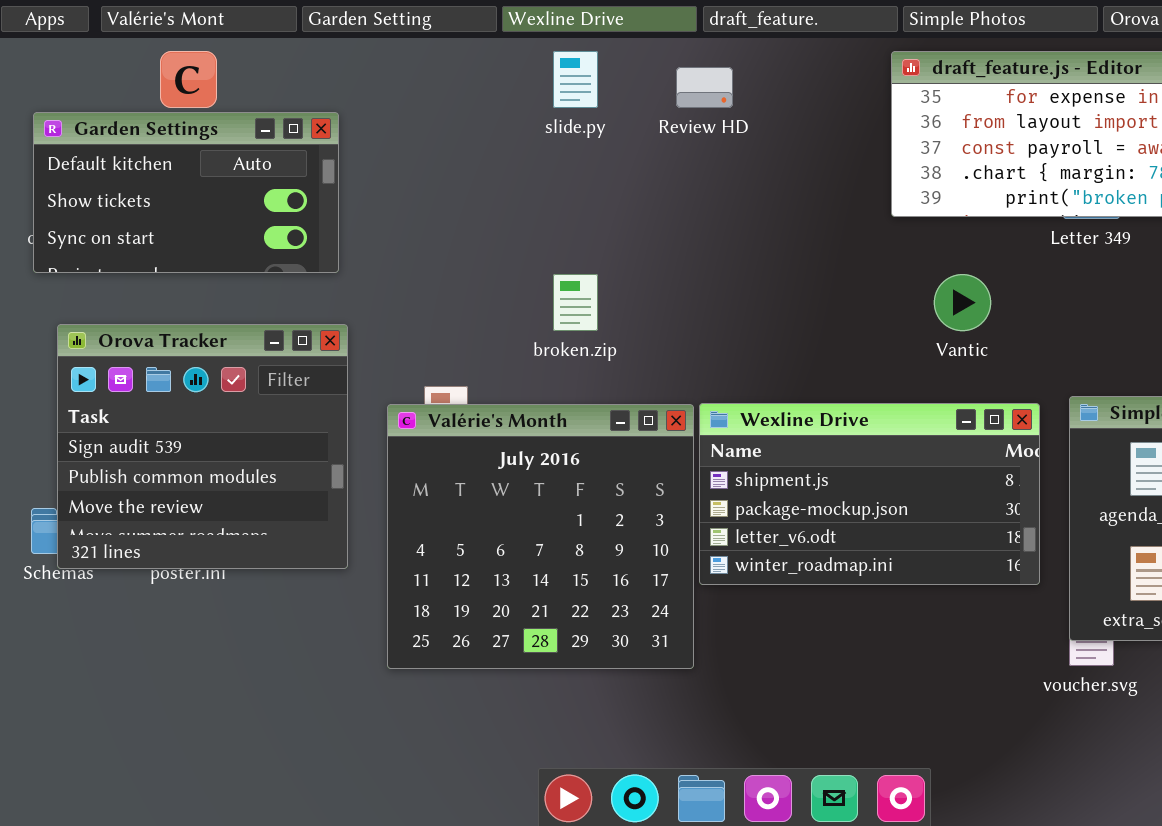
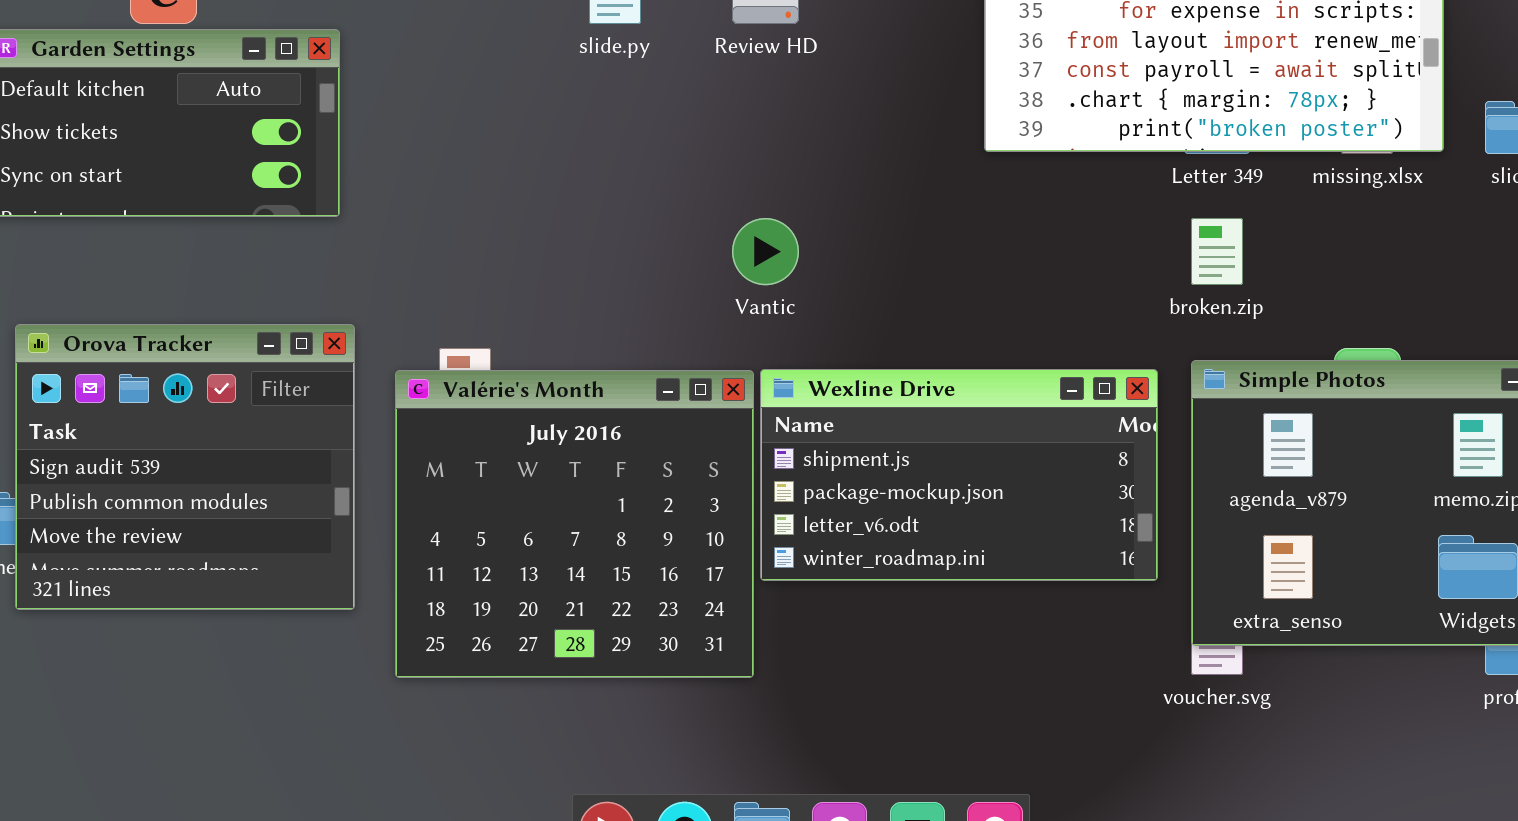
broken.zip: [553,274,598,331] -> [1191,218,1243,285], moved
Vantic: [934,274,991,331] -> [732,218,799,285], moved
Orova Tracker: [57,324,348,569] -> [15,324,355,610], moved

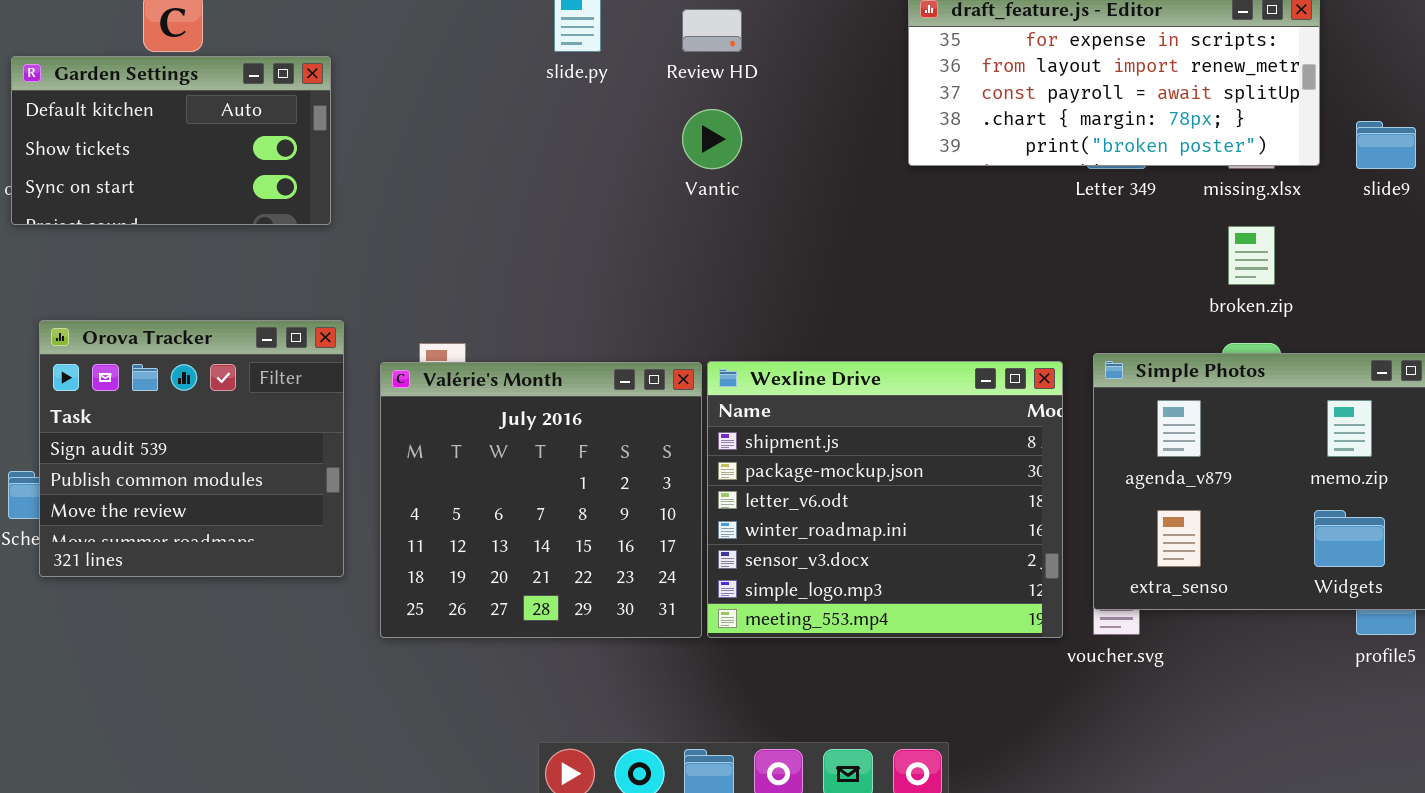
Vantic: [732,218,799,285] -> [682,109,742,169], moved
broken.zip: [1191,218,1243,285] -> [1228,226,1275,285], moved
Wexline Drive: [760,369,1158,581] -> [707,361,1063,638], resized

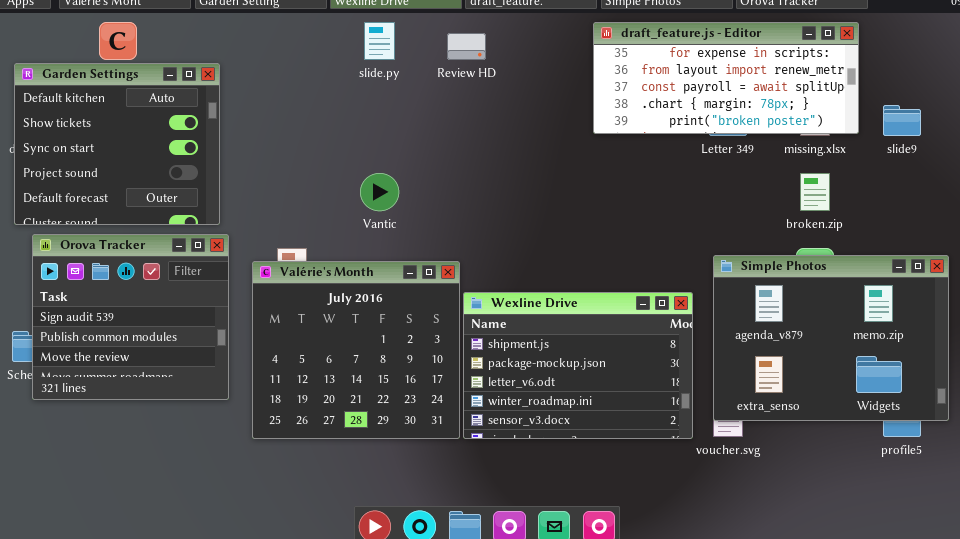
Garden Settings: [11,56,331,225] -> [14,63,220,225], resized
Vantic: [682,109,742,169] -> [360,173,399,211], moved
Wexline Drive: [707,361,1063,638] -> [463,292,693,439], resized

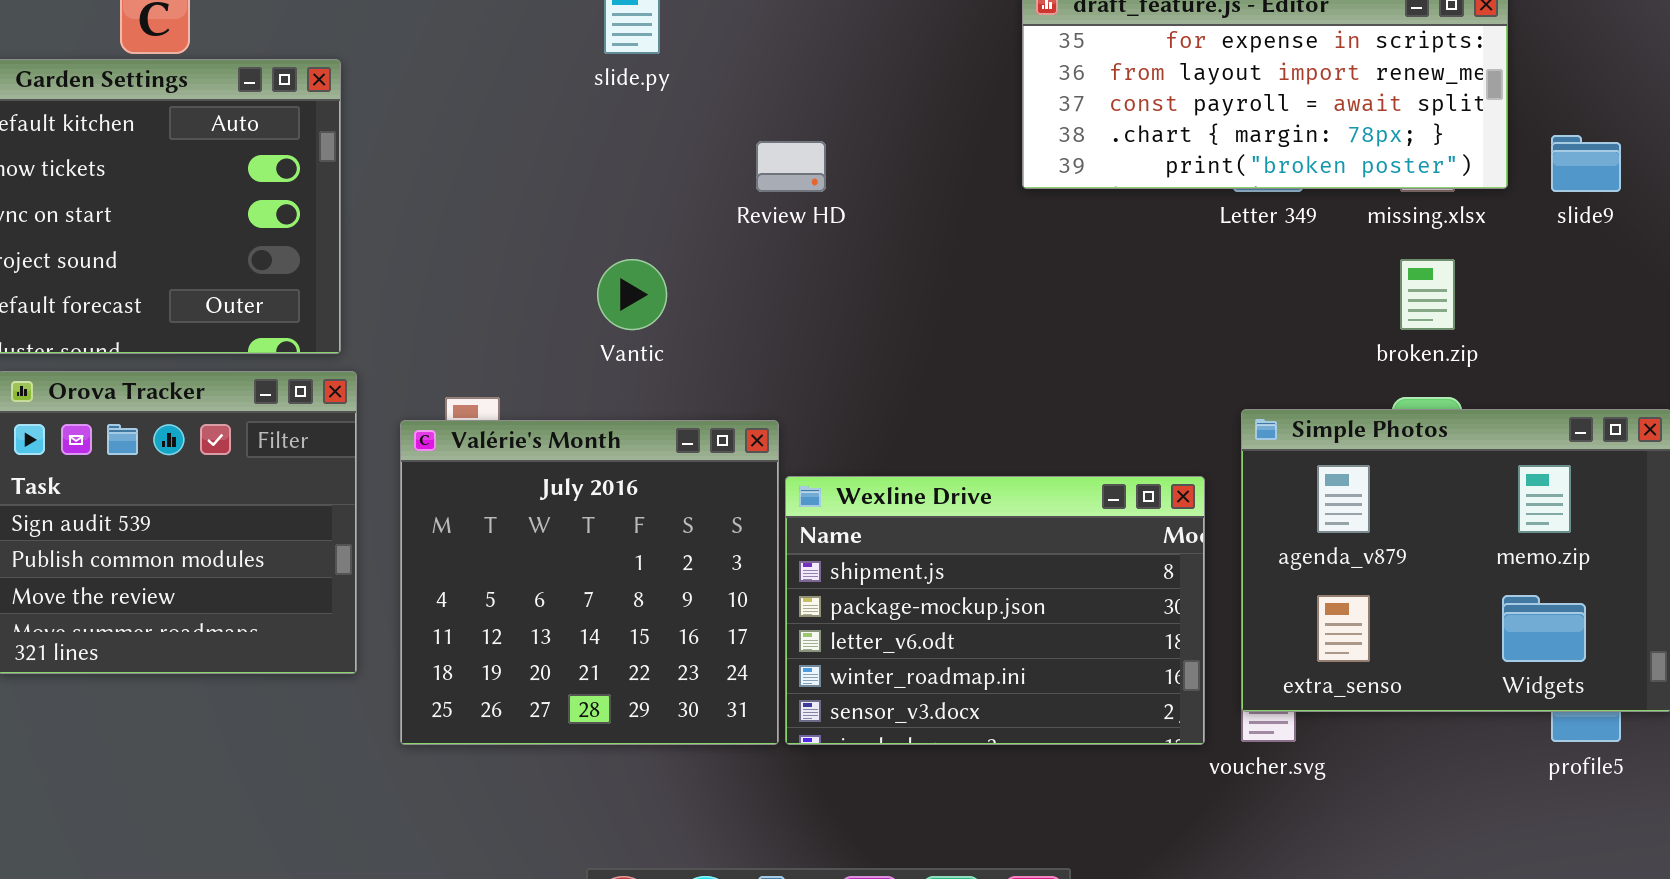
Review HD: [447,33,486,60] -> [756,141,826,192], moved

